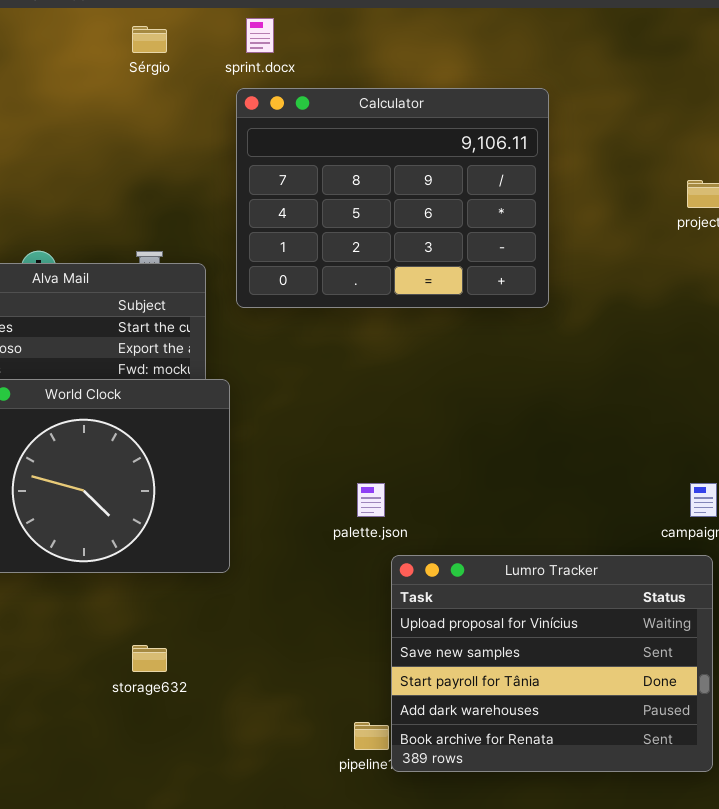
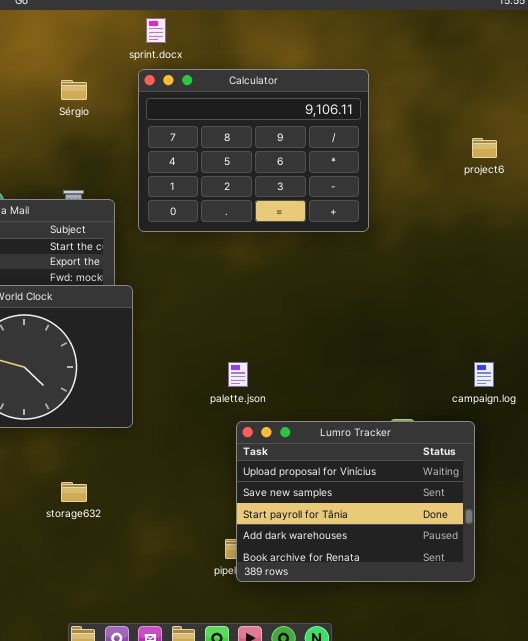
Sérgio: [132,26,167,53] -> [61,80,87,100], moved
Lumro Tracker: [391,555,713,772] -> [236,421,475,582], moved

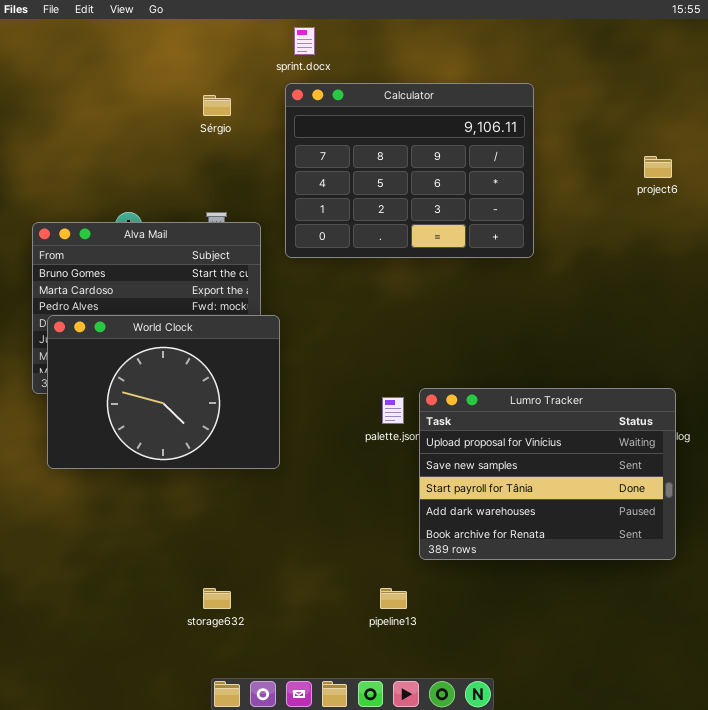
Lumro Tracker: [236,421,475,582] -> [419,388,676,560], moved
storage632: [61,482,87,502] -> [203,588,231,609], moved

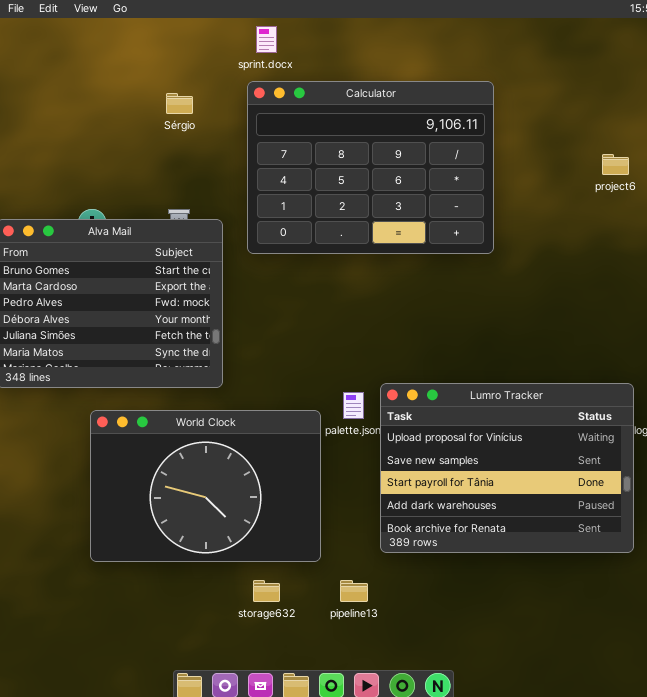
World Clock: [47,315,280,469] -> [90,410,321,562], moved
storage632: [203,588,231,609] -> [253,580,280,602], moved

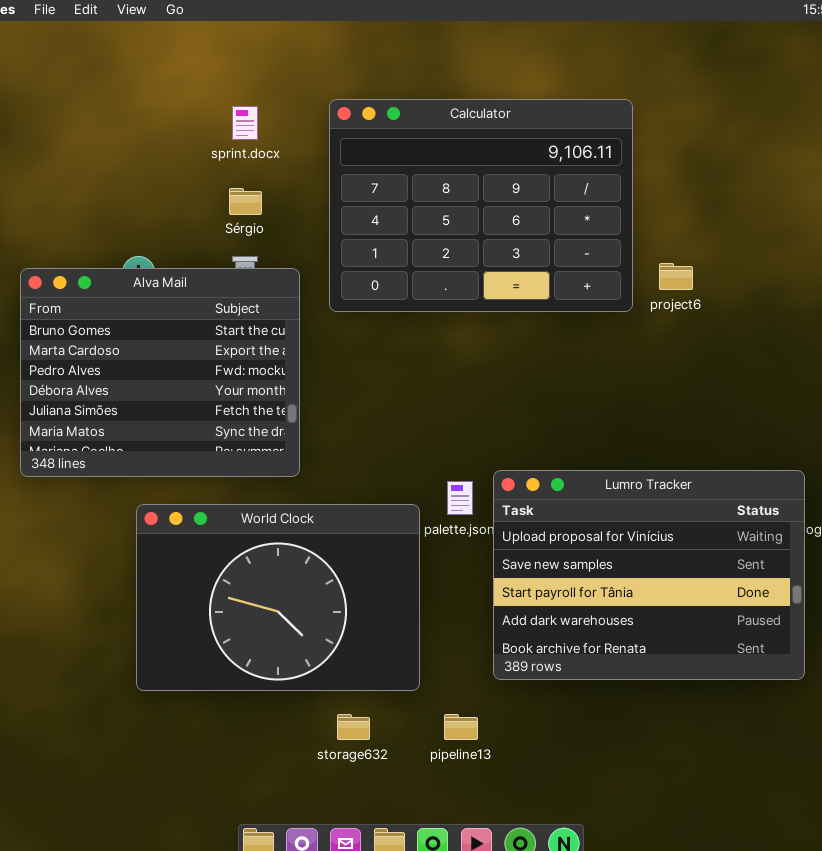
sprint.docx: [256,26,277,53] -> [232,106,258,140], moved
Sérgio: [166,93,193,114] -> [229,188,262,215], moved
project6: [602,154,629,175] -> [659,263,693,290], moved

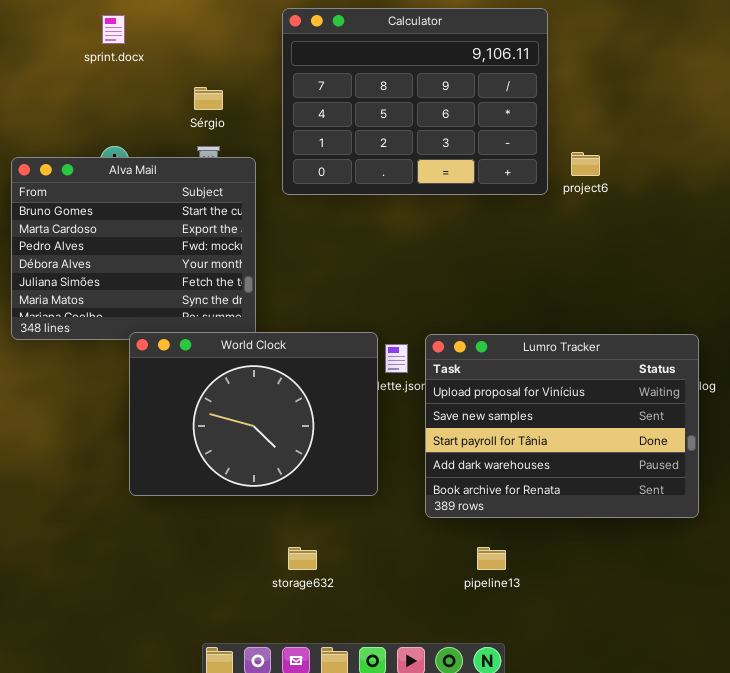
sprint.docx: [232,106,258,140] -> [102,15,125,44], moved
World Clock: [136,504,420,691] -> [129,332,378,496], moved
pipeline13: [444,714,478,740] -> [477,547,506,570], moved

